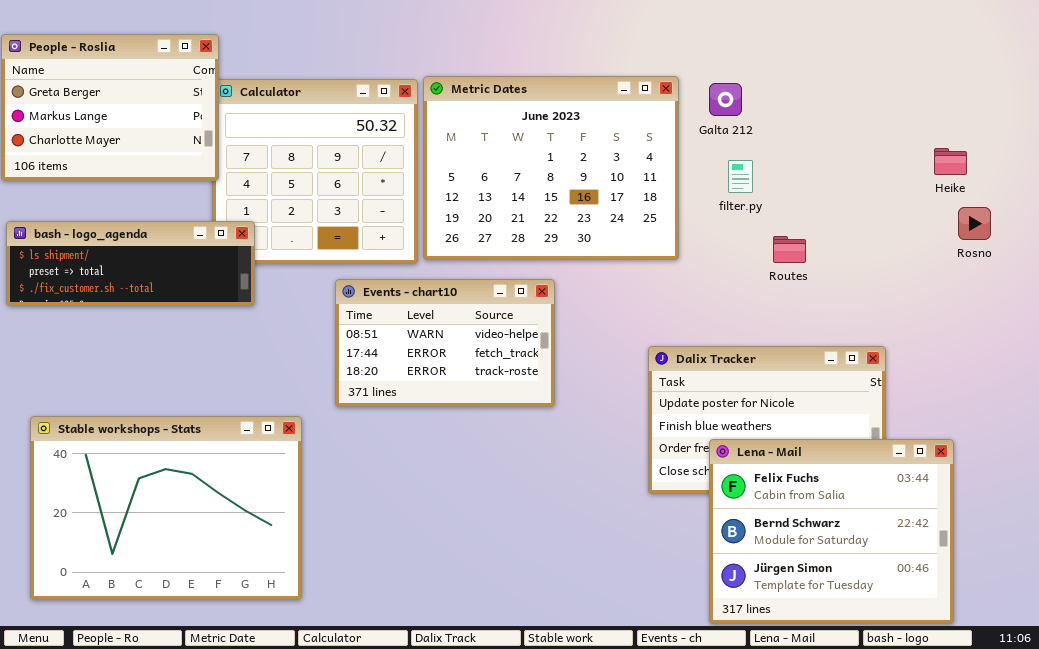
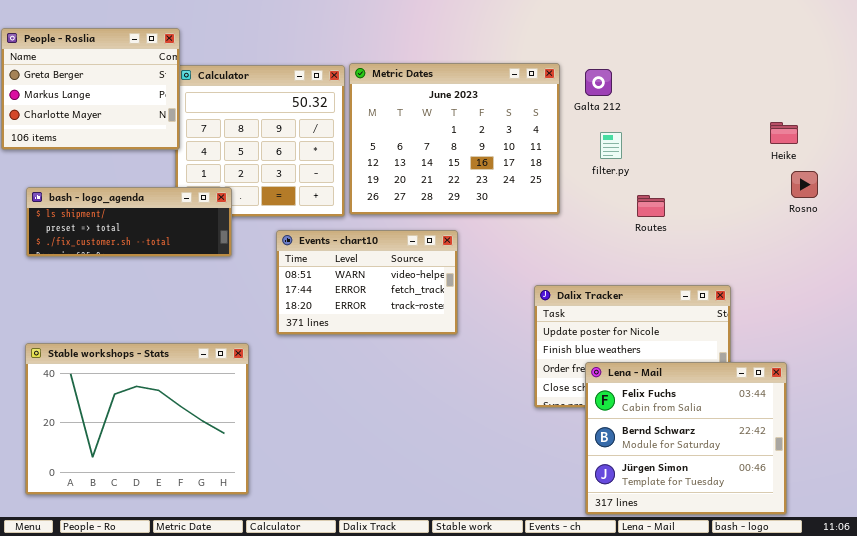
bash - logo_agenda: [6,221,255,306] -> [26,187,232,257], moved

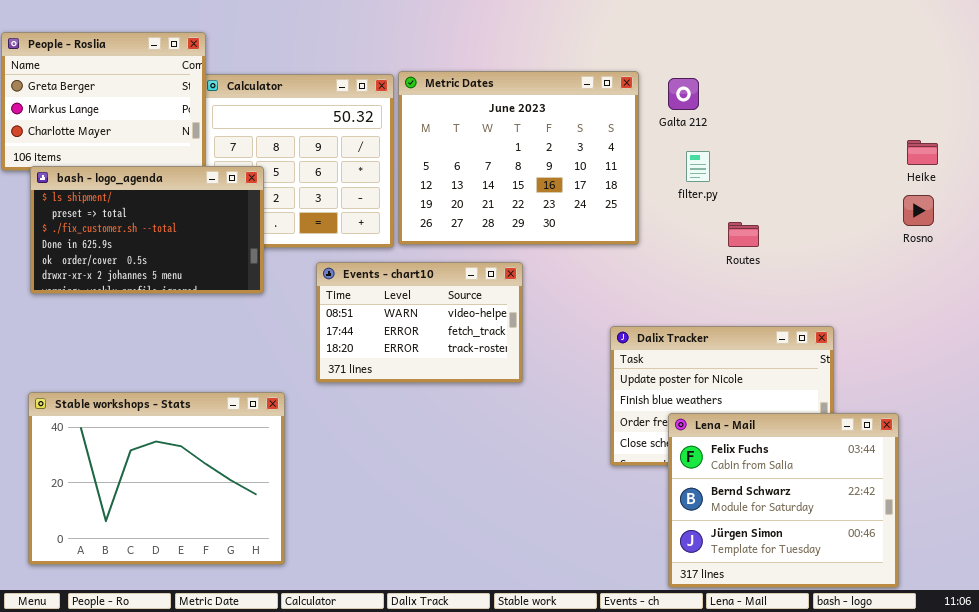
Heike: [770,122,798,144] -> [907,140,938,165], moved
bash - logo_agenda: [26,187,232,257] -> [30,166,264,294], resized

